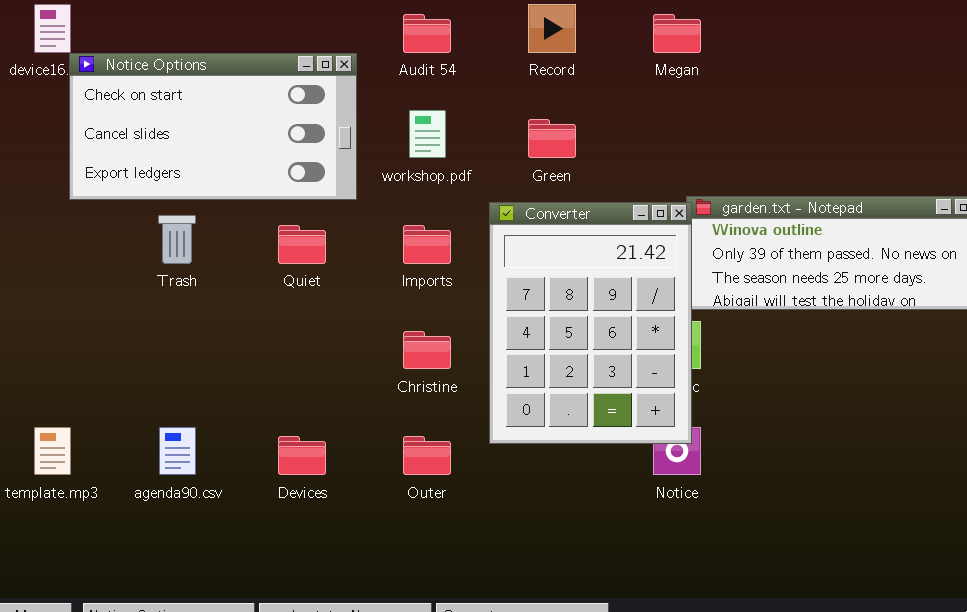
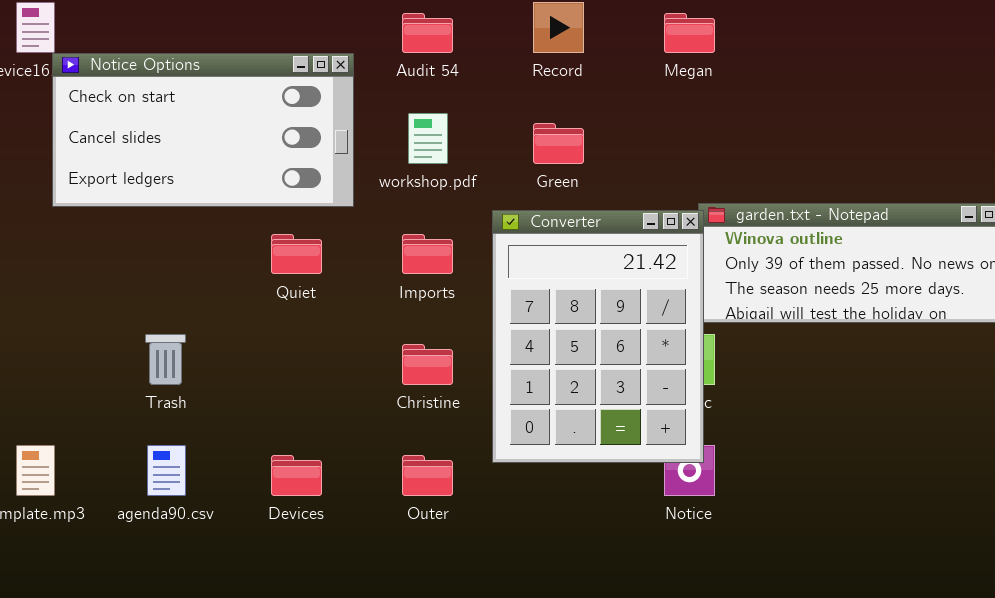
Trash: [158,215,196,264] -> [145,334,186,385], moved

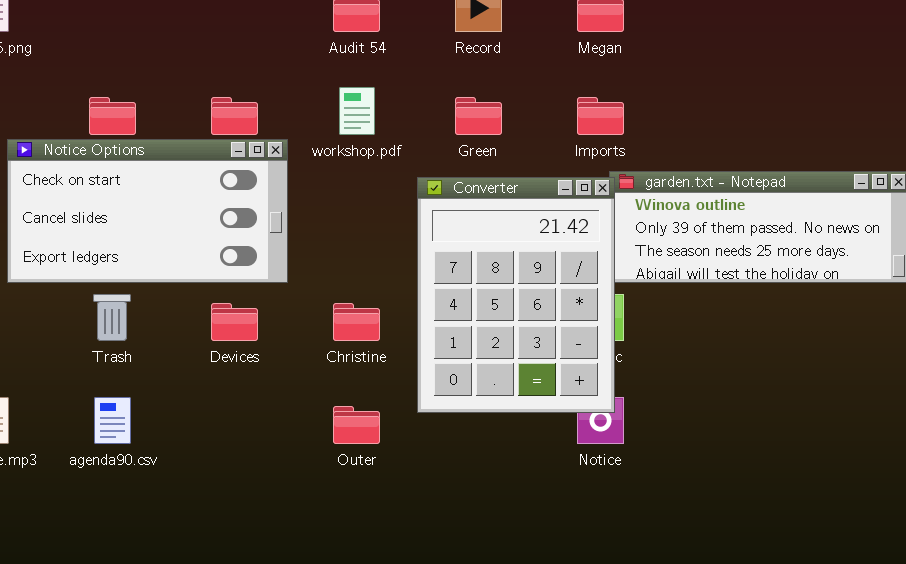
Notice Options: [52,53,354,207] -> [7,139,288,283], moved
Imports: [402,234,453,274] -> [577,97,624,135], moved
Devices: [271,455,322,496] -> [211,303,258,341], moved

